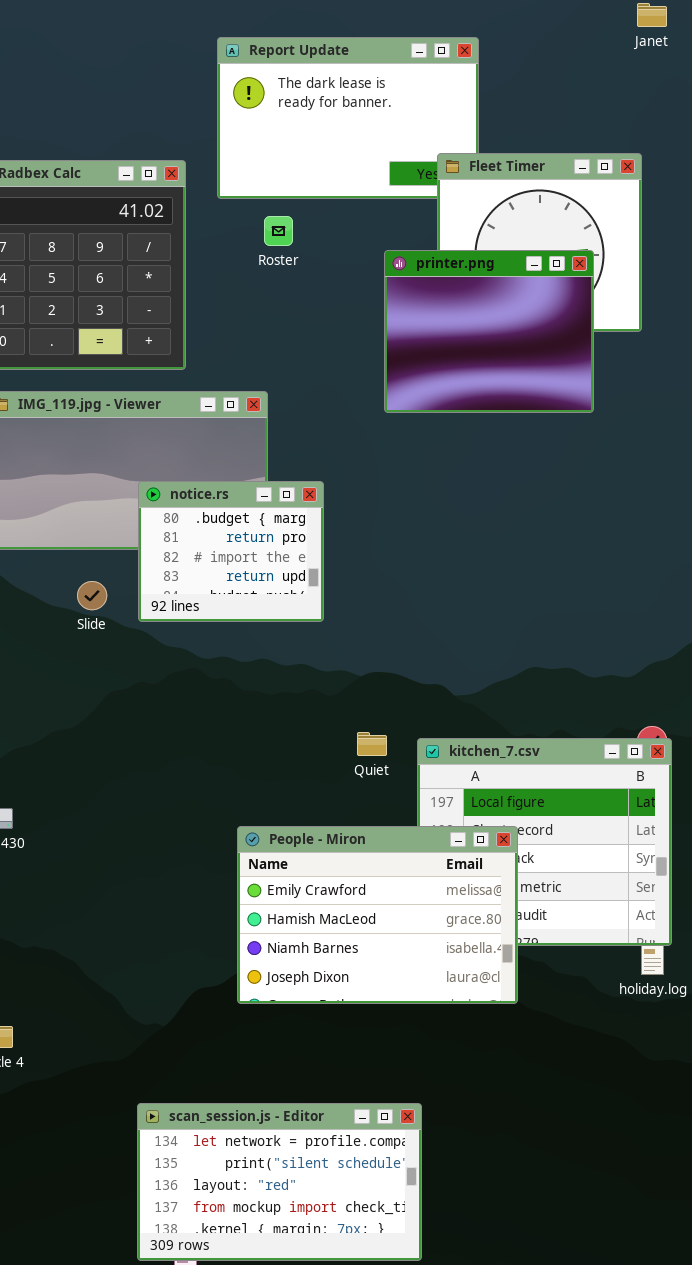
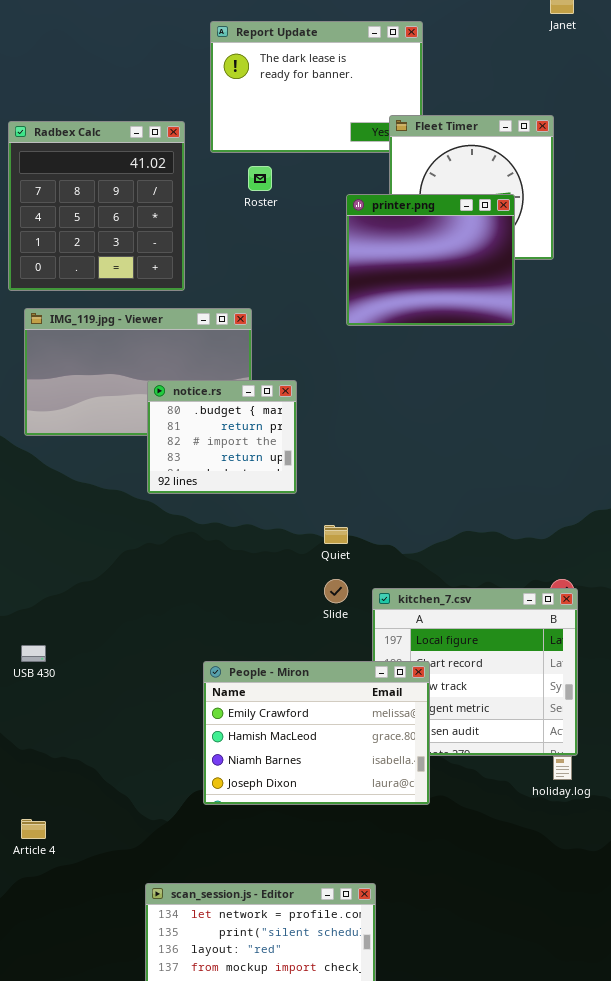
Slide: [77,581,107,610] -> [324,579,348,603], moved
Quiet: [357,732,387,756] -> [324,525,348,544], moved
People - Miron: [237,826,518,1004] -> [203,661,430,805], moved

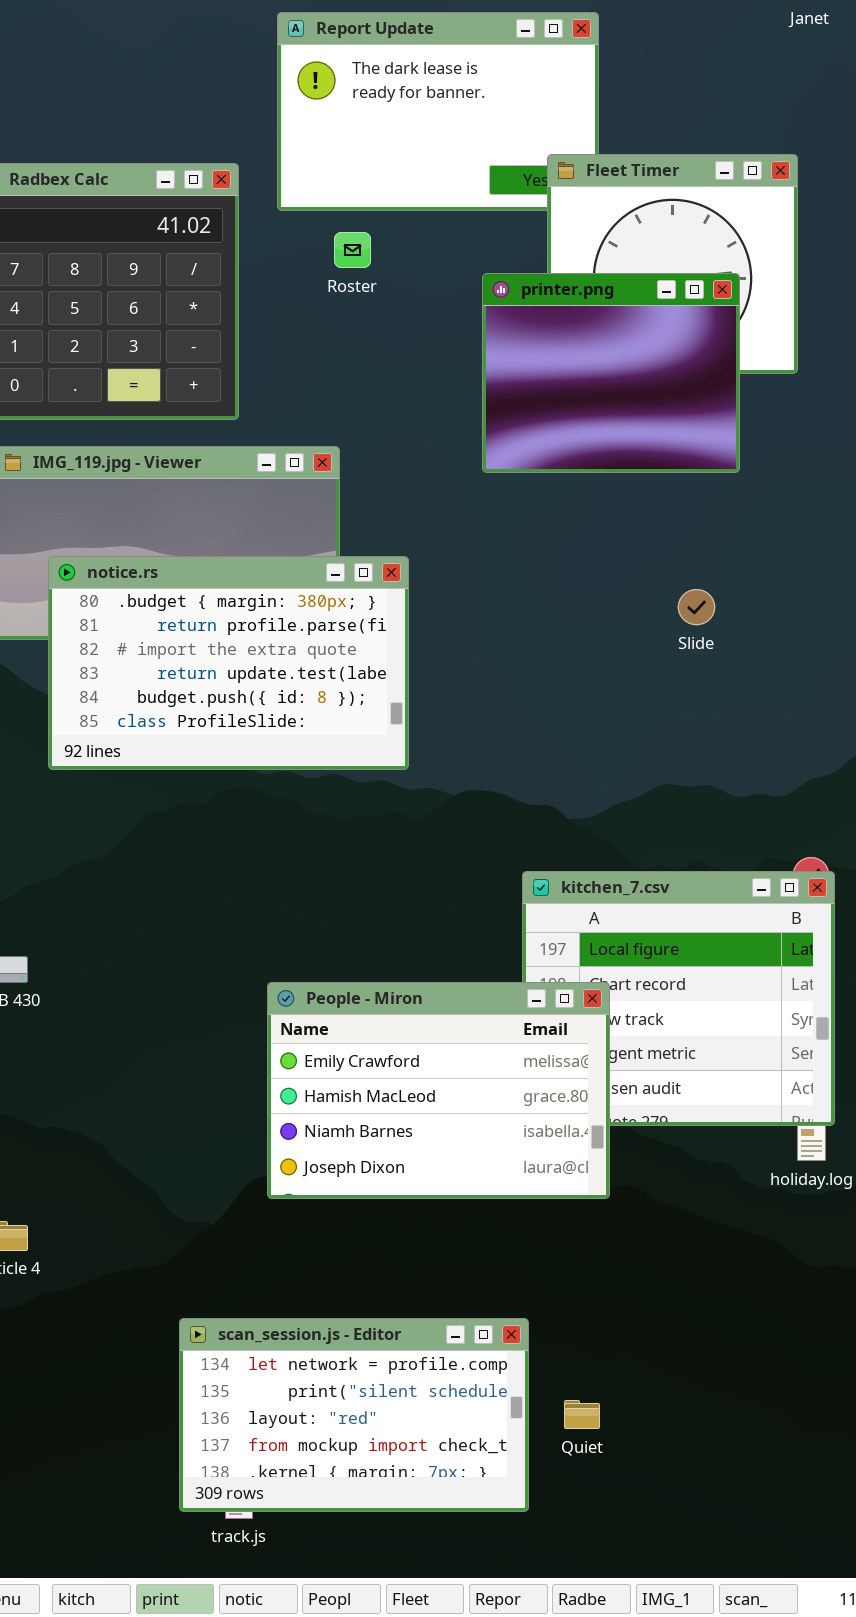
notice.rs: [147,380,297,494] -> [48,556,409,770], resized
Quiet: [324,525,348,544] -> [564,1400,600,1429], moved
Slide: [324,579,348,603] -> [678,589,715,625], moved

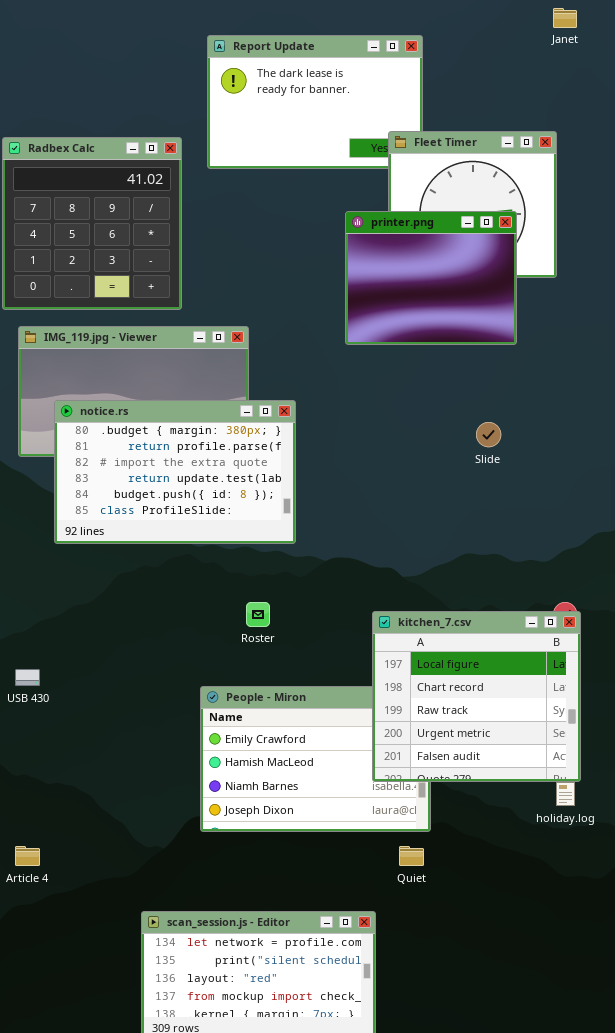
Roster: [334,232,371,268] -> [246,602,270,627], moved
kitchen_7.csv: [522,871,835,1126] -> [372,611,581,782], raised
Quiet: [564,1400,600,1429] -> [399,846,424,866], moved

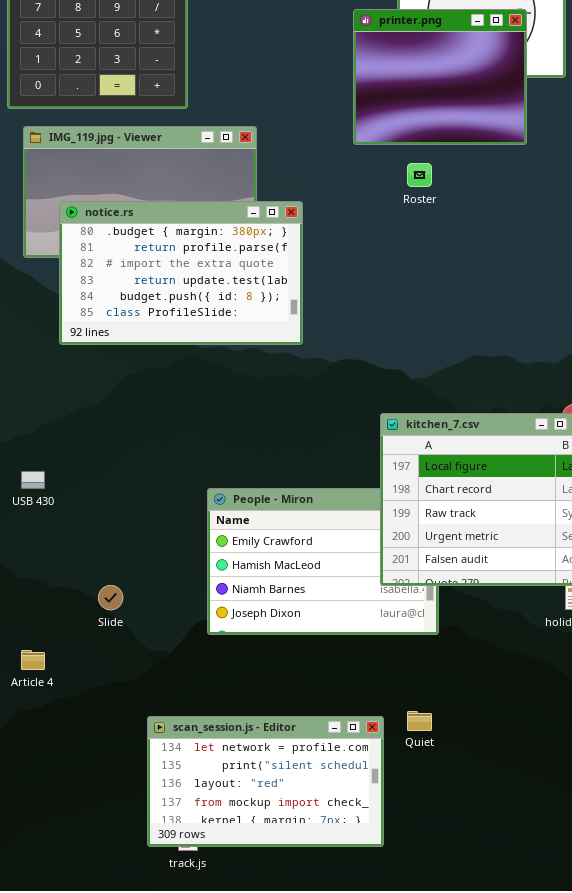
Slide: [476,422,501,447] -> [98,585,123,610], moved
Roster: [246,602,270,627] -> [407,163,432,187], moved
Quiet: [399,846,424,866] -> [407,711,432,731], moved

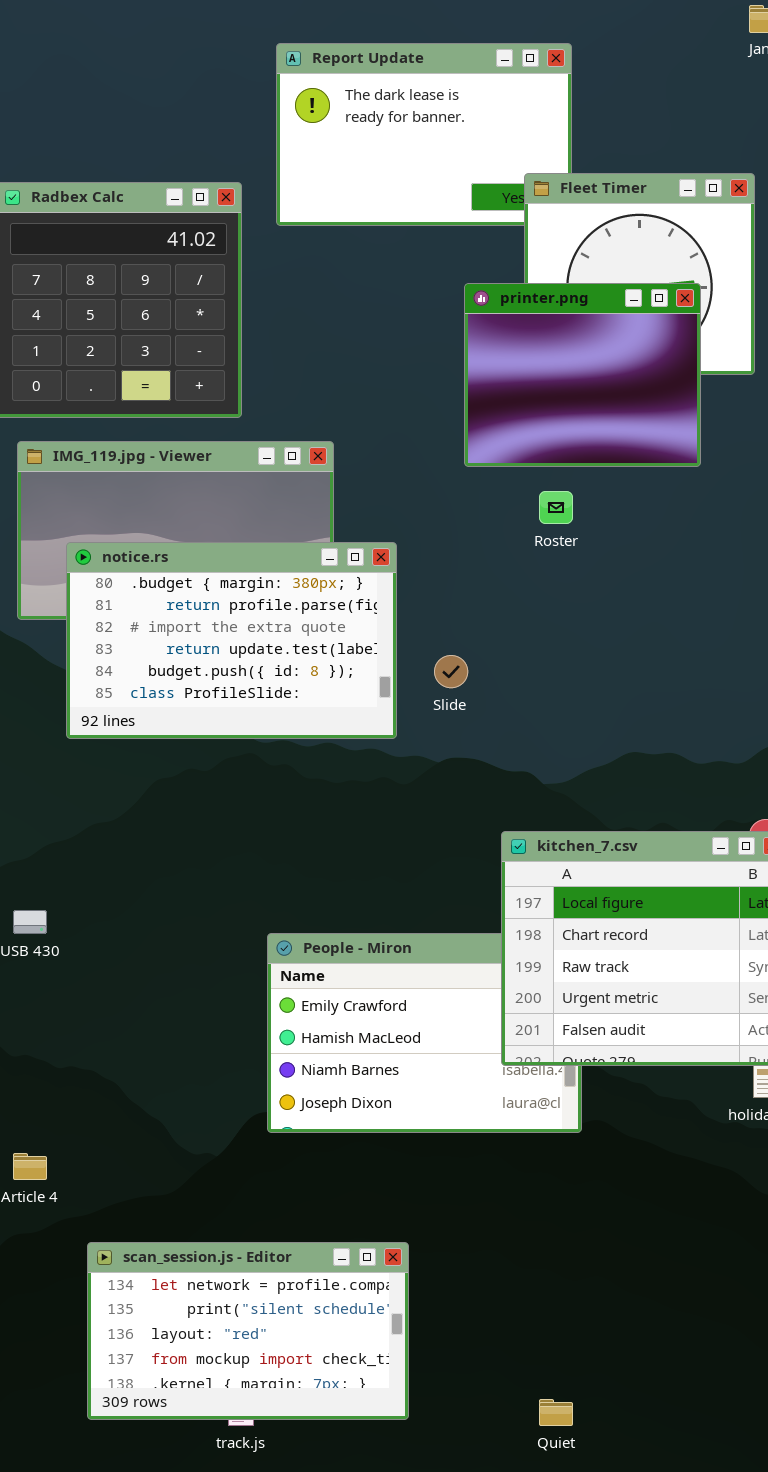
Slide: [98,585,123,610] -> [434,655,468,688], moved
Quiet: [407,711,432,731] -> [539,1399,573,1426], moved
scan_session.js - Editor: [147,716,384,847] -> [87,1242,409,1420], moved

